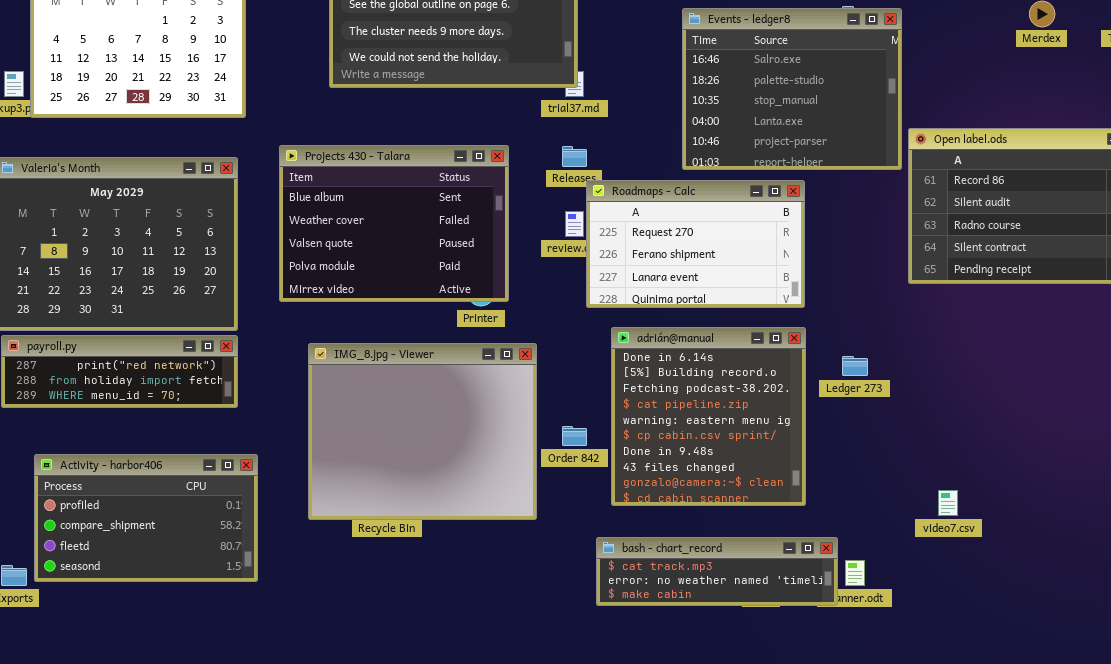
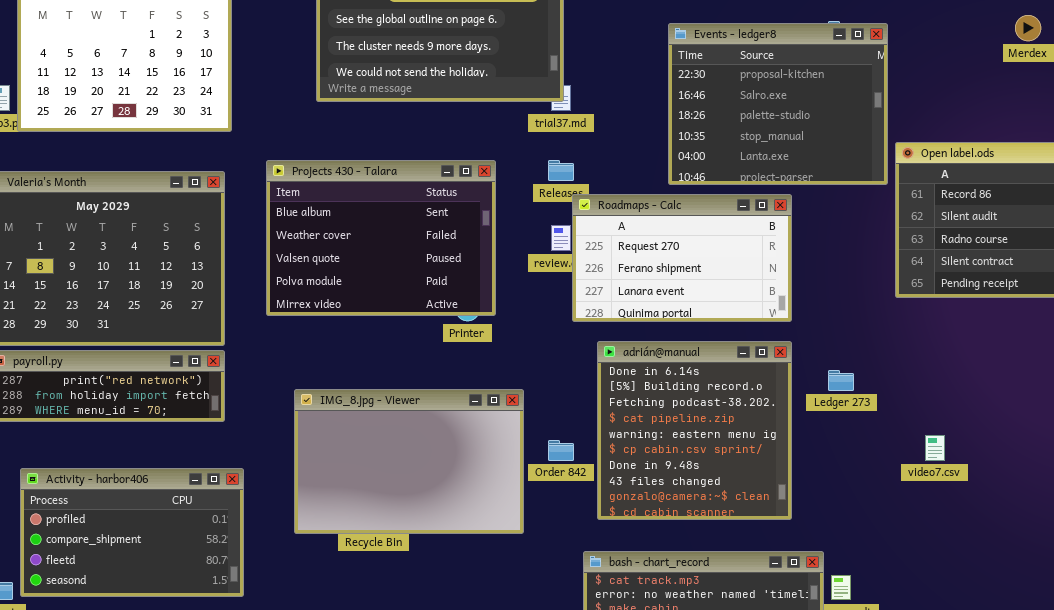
Events - ledger8: [682,8,902,170] -> [668,23,888,185], scrolled up 1 row
IMG_8.jpg - Viewer: [308,343,537,520] -> [294,389,524,534], resized
video7.csv: [938,490,958,516] -> [925,435,945,461], moved

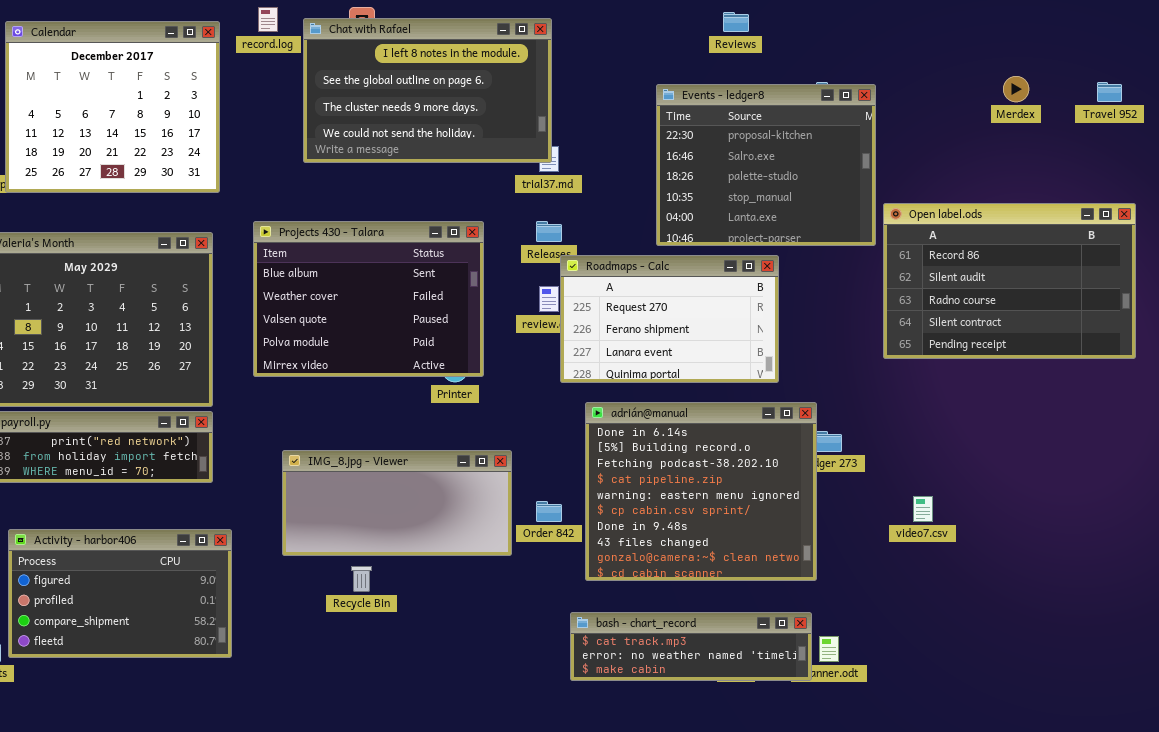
adrián@manual: [597,341,792,520] -> [585,402,817,581], resized
IMG_8.jpg - Viewer: [294,389,524,534] -> [282,450,512,556], resized
Activity - harbor406: [20,468,244,597] -> [8,529,232,658], scrolled up 1 row

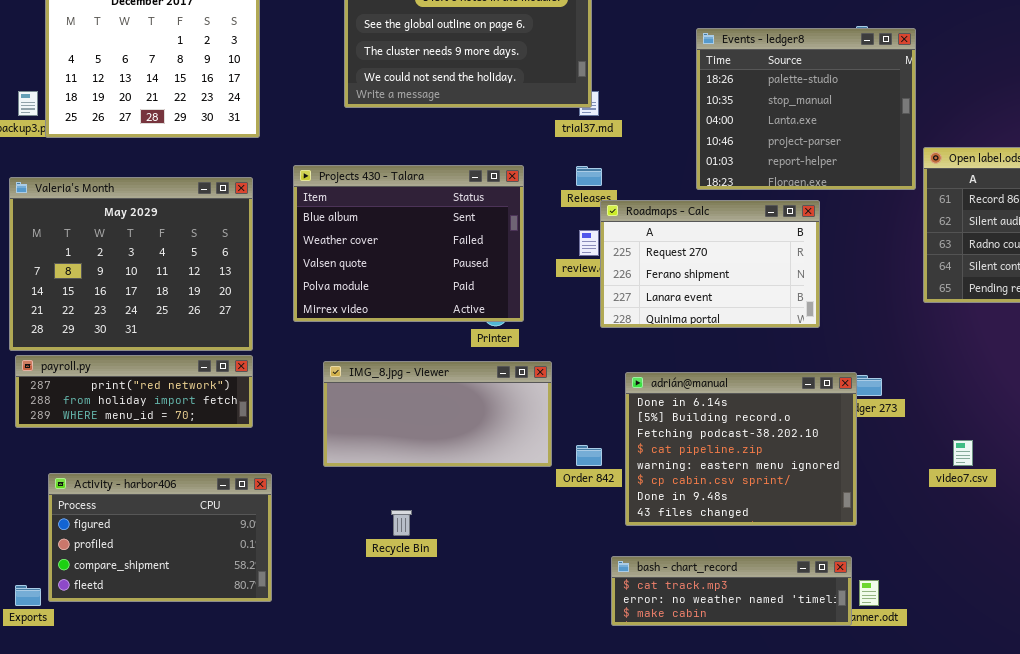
Events - ledger8: [656,84,876,246] -> [696,28,916,190], scrolled down 2 rows
adrián@manual: [585,402,817,581] -> [625,372,857,526], resized
IMG_8.jpg - Viewer: [282,450,512,556] -> [323,361,552,467], moved

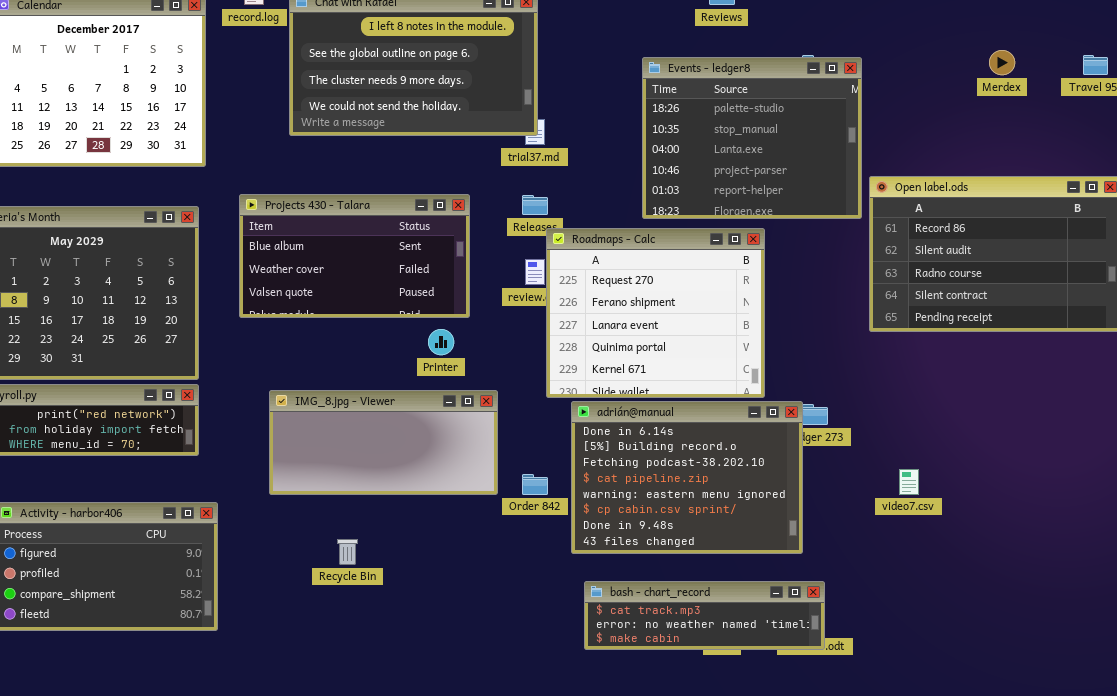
Projects 430 - Talara: [293,165,524,322] -> [239,194,470,318], resized
Roadmaps - Calc: [600,200,820,328] -> [546,228,765,398], resized
bash - chart_record: [611,556,852,626] -> [584,581,825,650], moved

